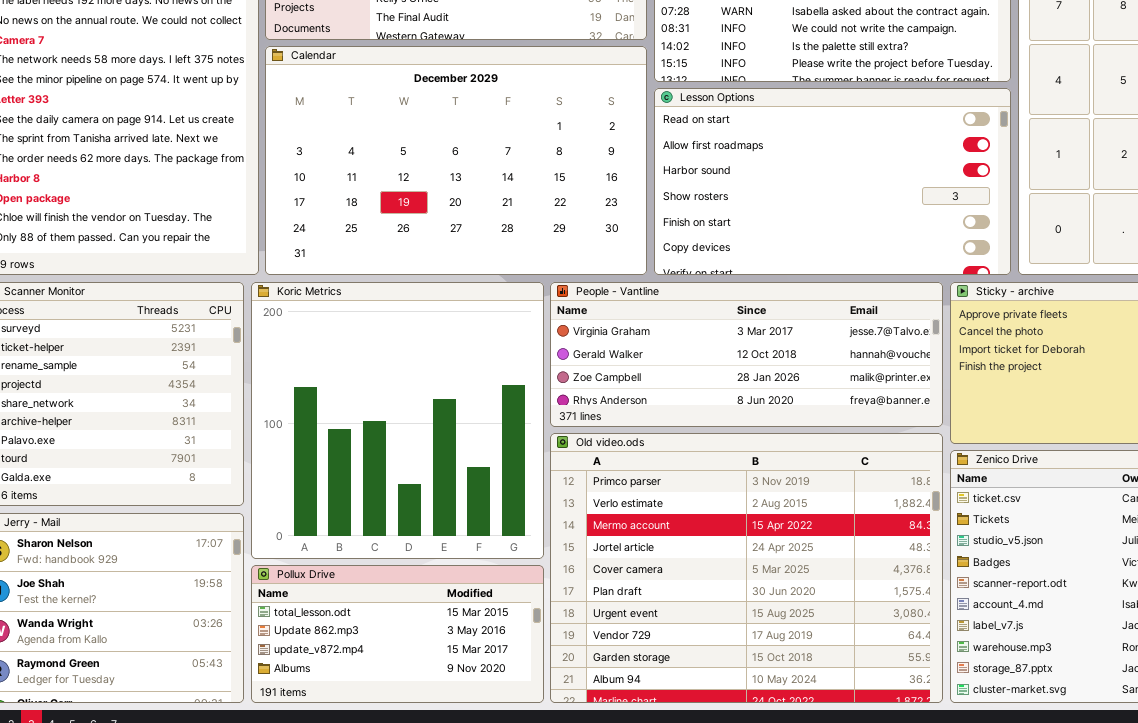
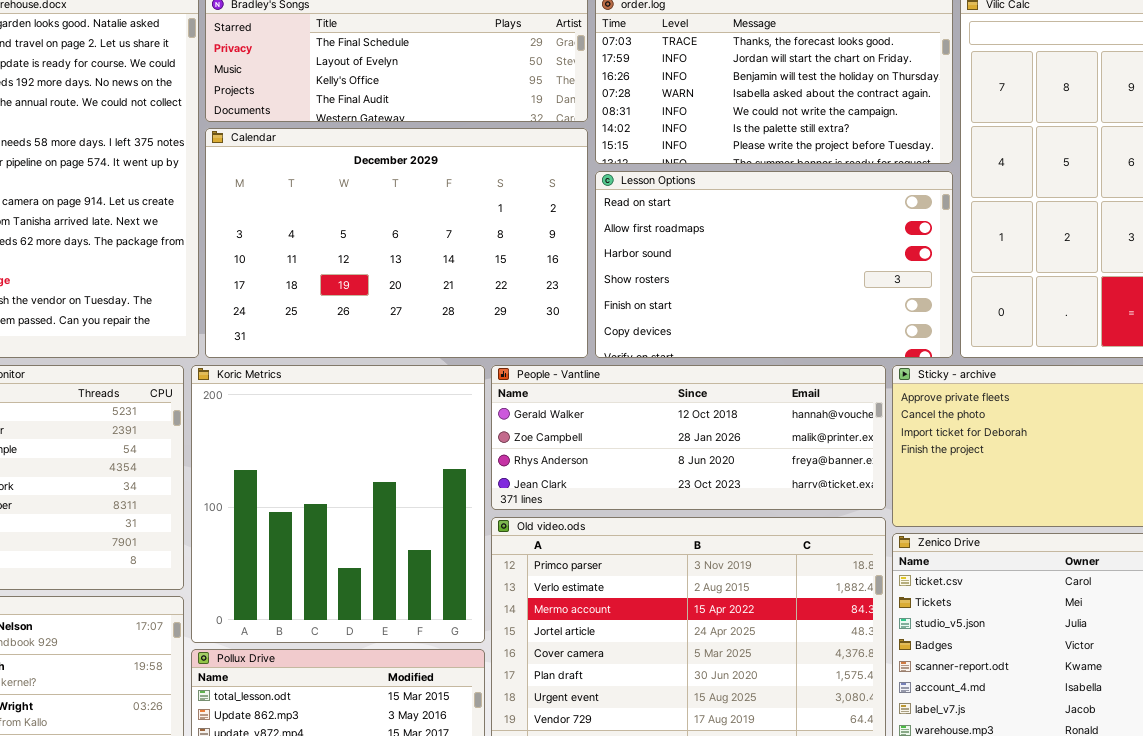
People - Vantline: [550,282,943,427] -> [491,365,886,510], scrolled down 1 row

